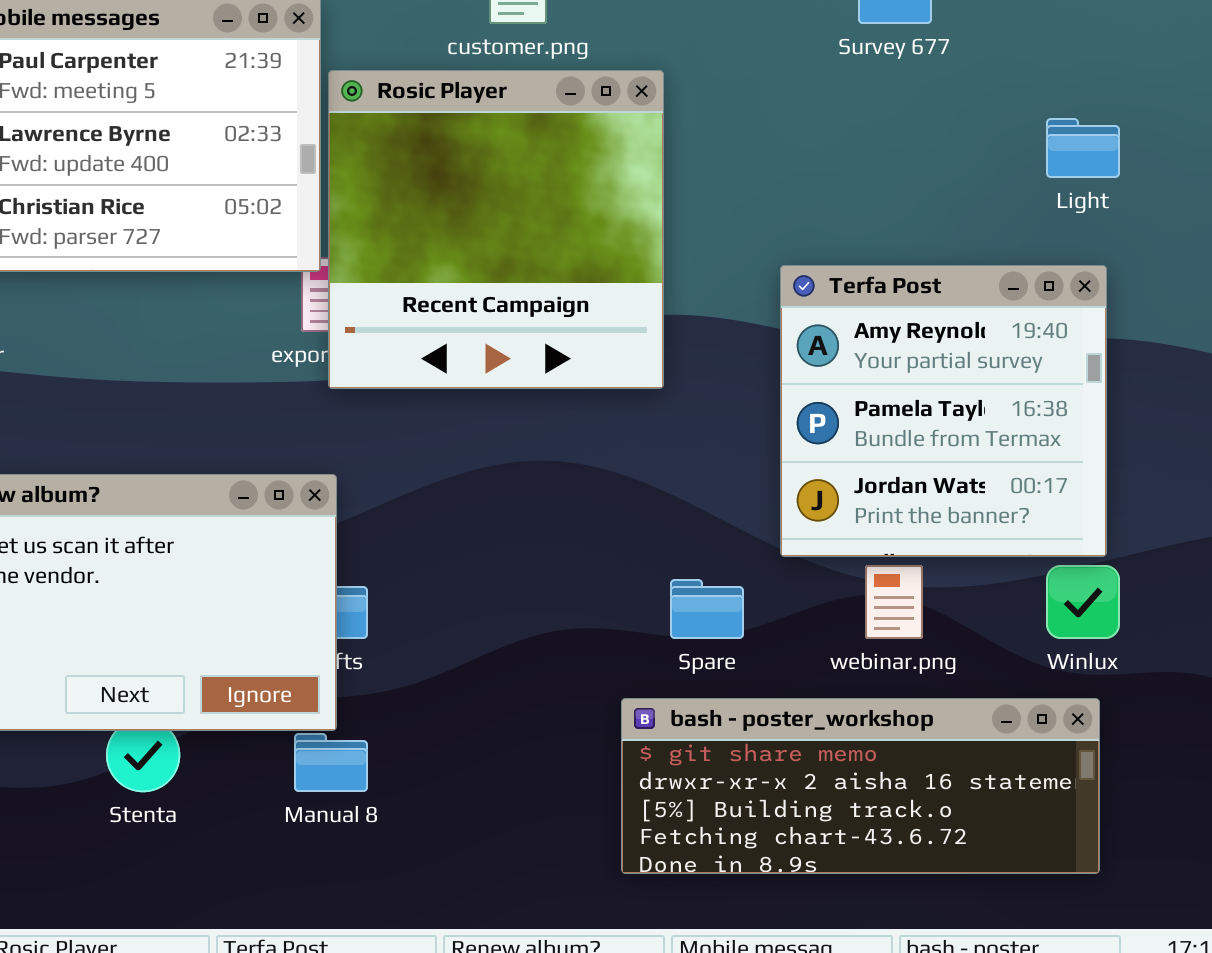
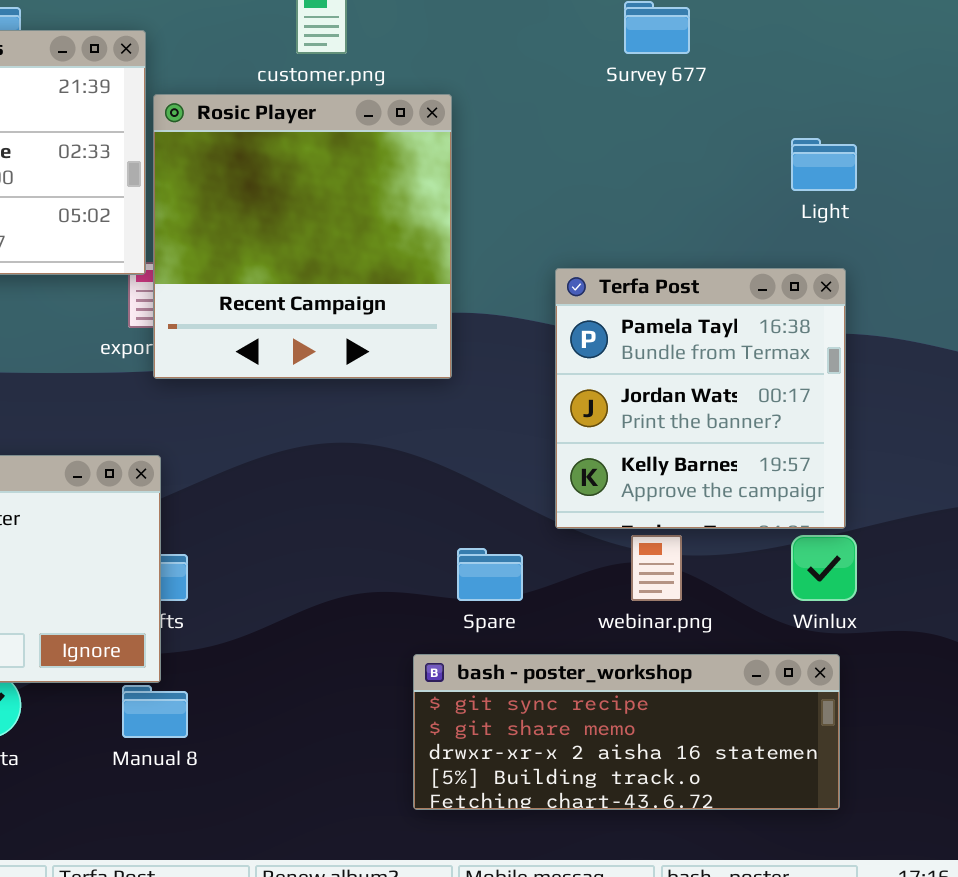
Terfa Post: [780,265,1107,557] -> [555,268,846,529], scrolled down 1 row
bash - poster_workshop: [621,698,1100,874] -> [413,654,840,810], scrolled up 1 row

